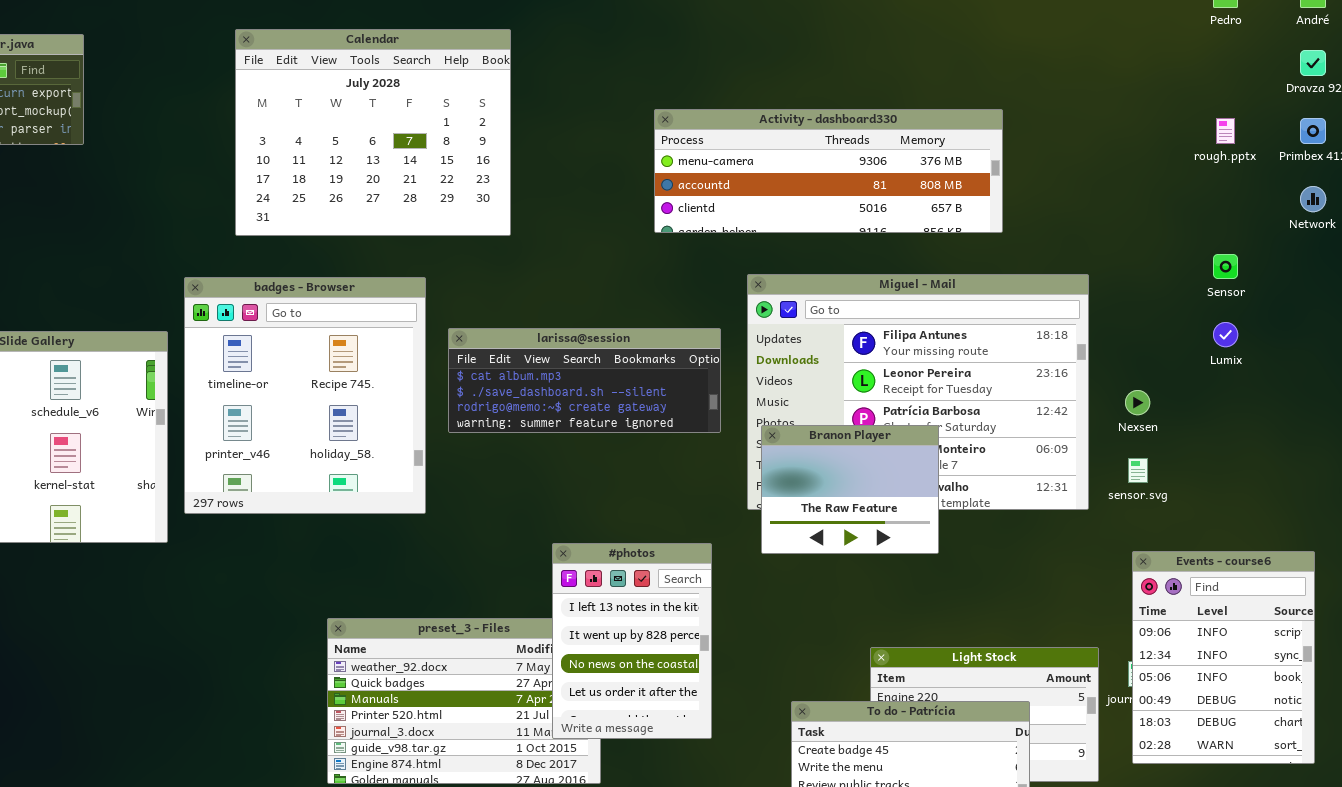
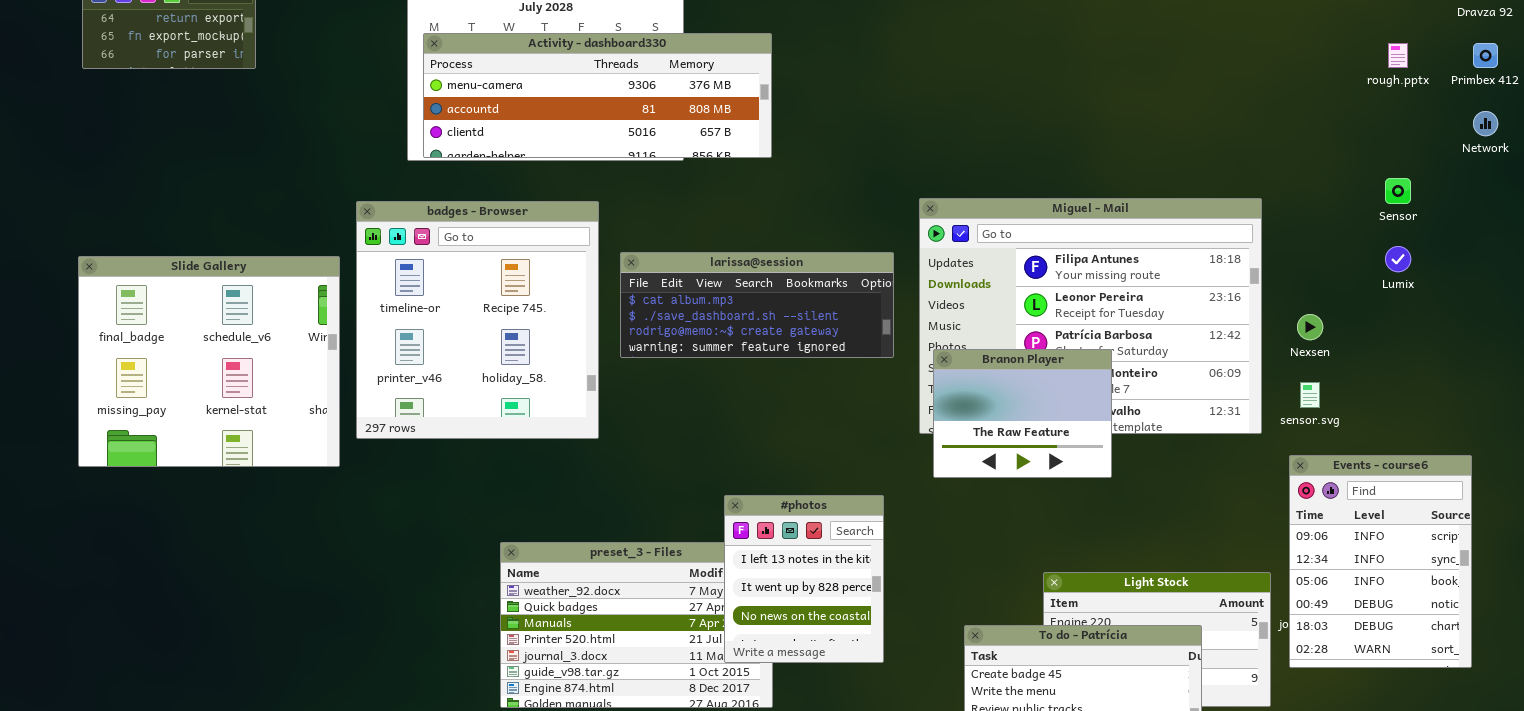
Activity - dashboard330: [654,109,1003,233] -> [423,33,772,158], moved
#photos: [552,543,712,739] -> [724,495,884,663], resized
Events - course6: [1132,551,1315,764] -> [1289,455,1472,668], moved

